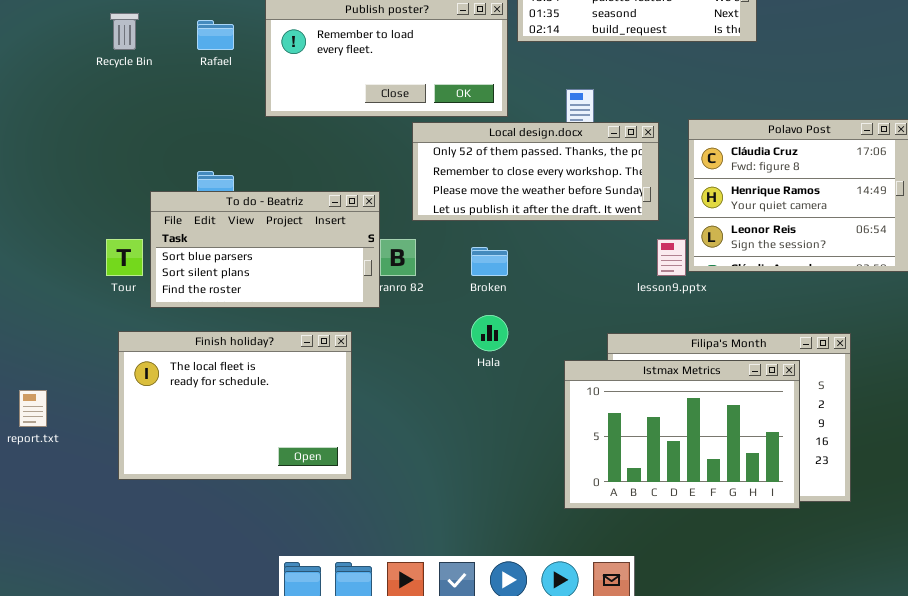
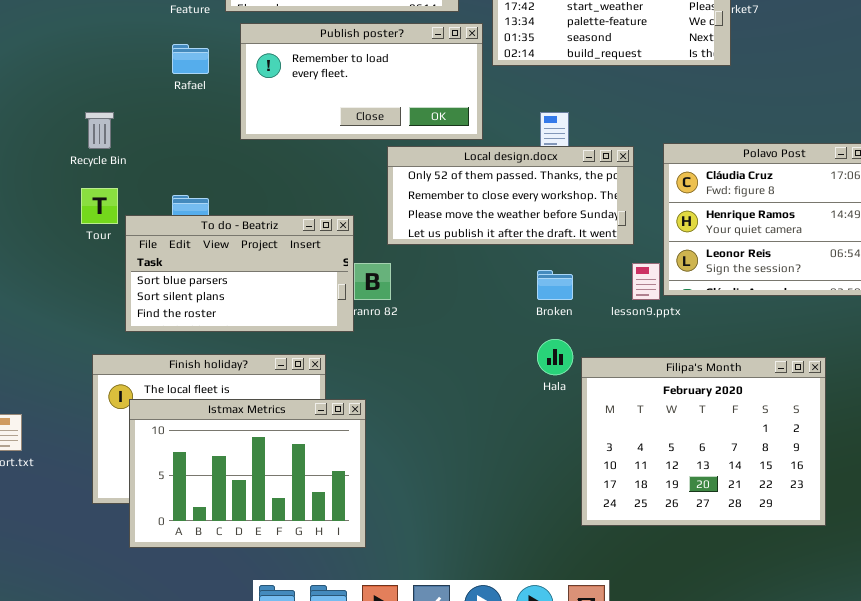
Recycle Bin: [110,13,139,50] -> [85,112,114,149], moved
Tour: [106,239,143,276] -> [81,188,118,224], moved
Broken: [471,247,508,276] -> [537,270,573,300], moved
Hala: [471,315,508,351] -> [537,339,573,375], moved
Istmax Metrics: [564,360,800,509] -> [129,399,366,548], moved

